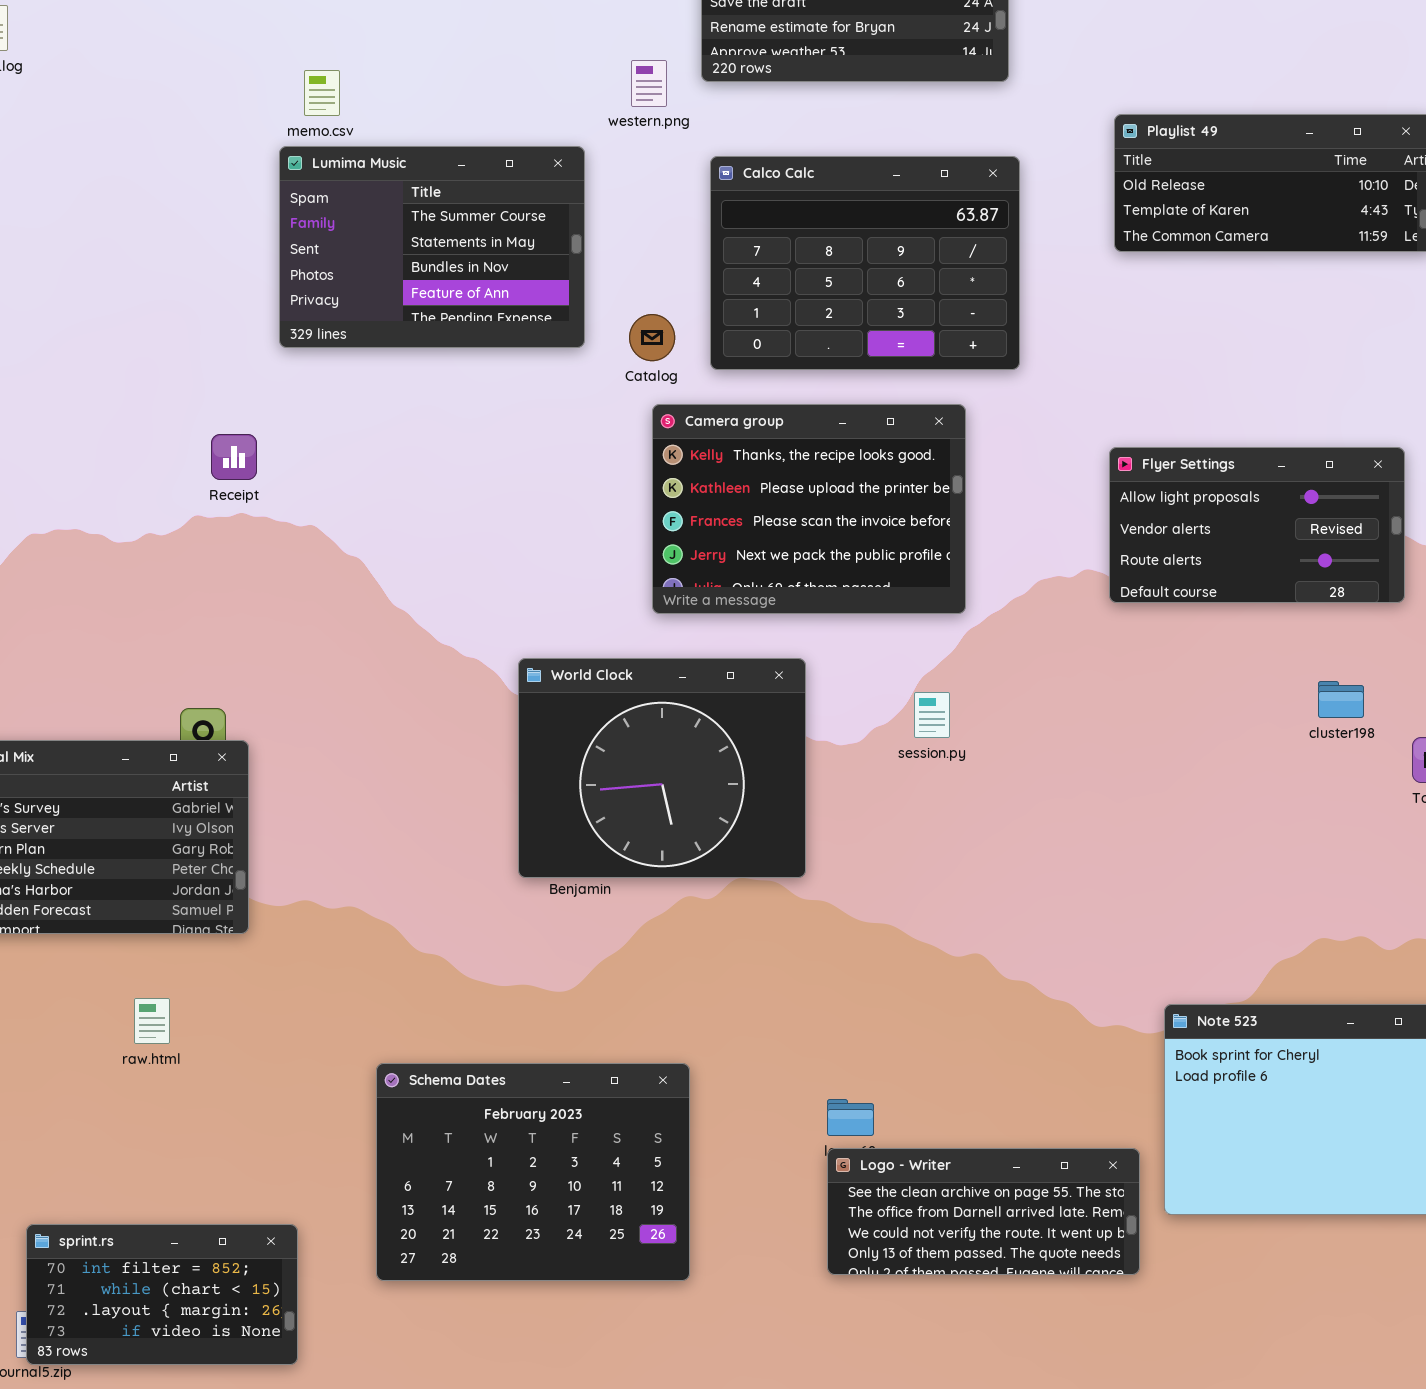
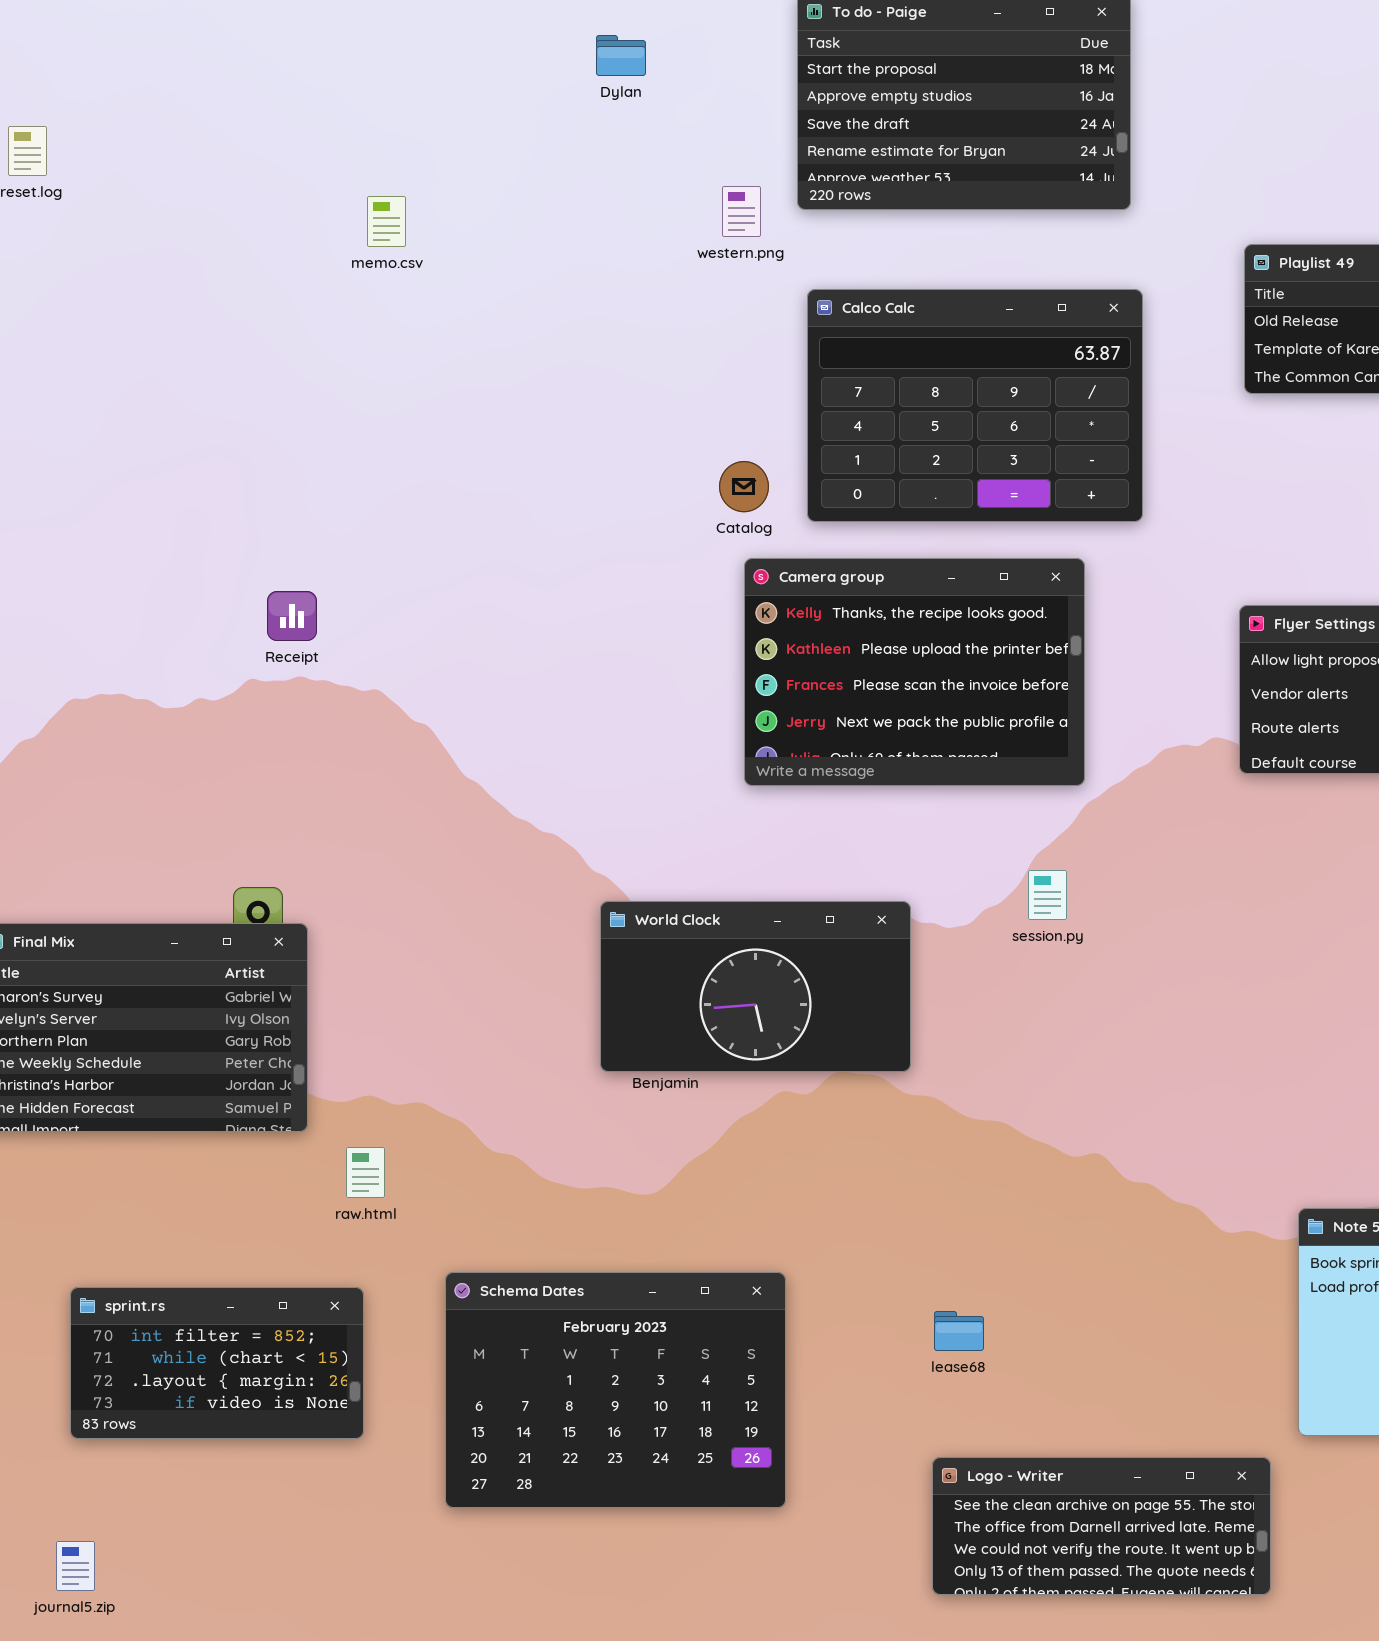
Lumima Music: [279,146,585,348] -> none, closed
World Clock: [518,658,806,878] -> [600,901,911,1072], resized
raw.html: [134,998,170,1044] -> [346,1147,385,1198], moved
Logo - Writer: [827,1148,1140,1275] -> [932,1457,1271,1595], moved
sprint.rs: [26,1224,298,1365] -> [70,1287,364,1439], moved

